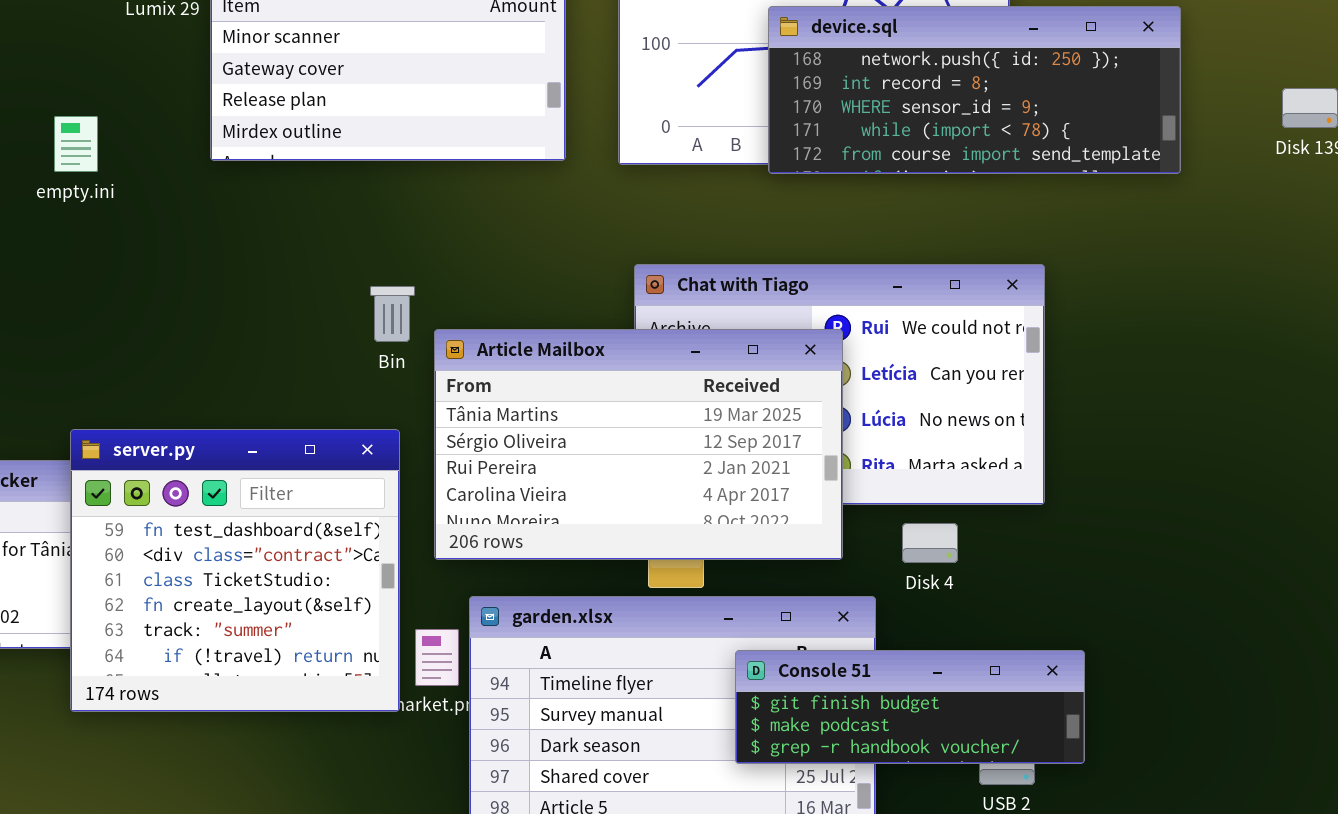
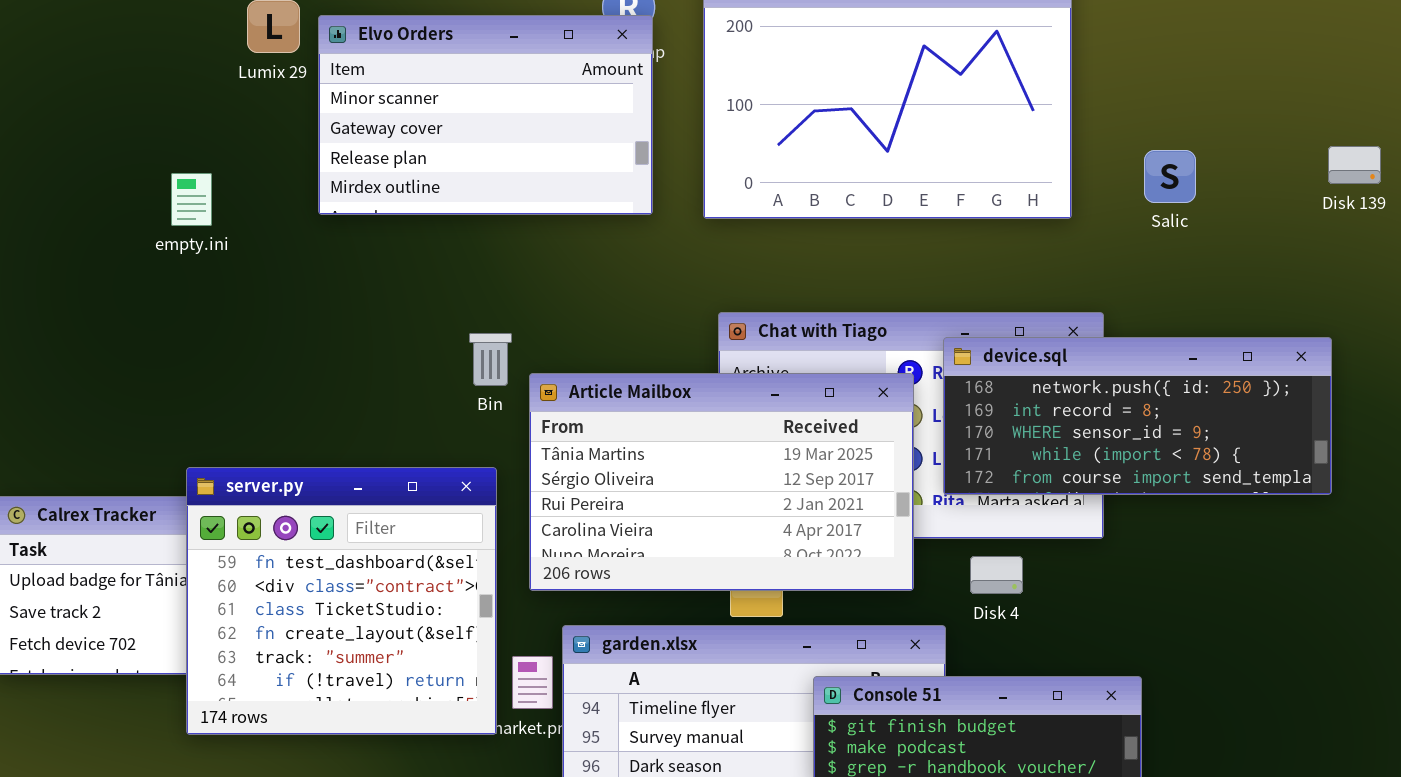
device.sql: [768,6,1181,174] -> [943,337,1332,495], moved

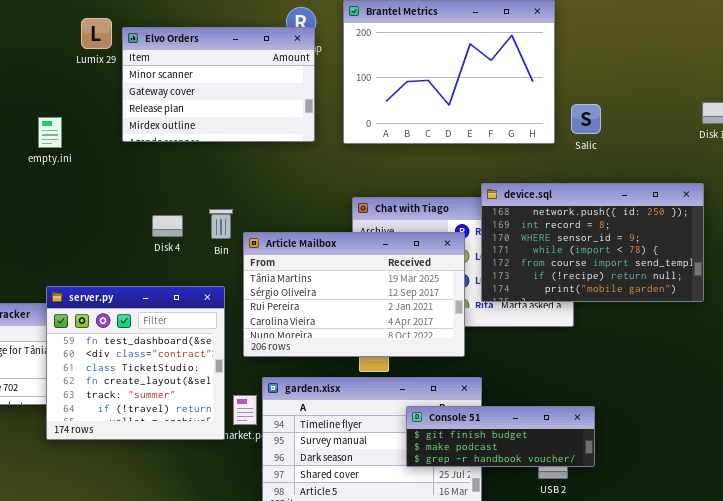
Salic: [1144,150,1196,203] -> [571,104,601,134], moved
device.sql: [943,337,1332,495] -> [481,183,704,302], resized
Disk 4: [970,556,1023,594] -> [152,215,183,237], moved

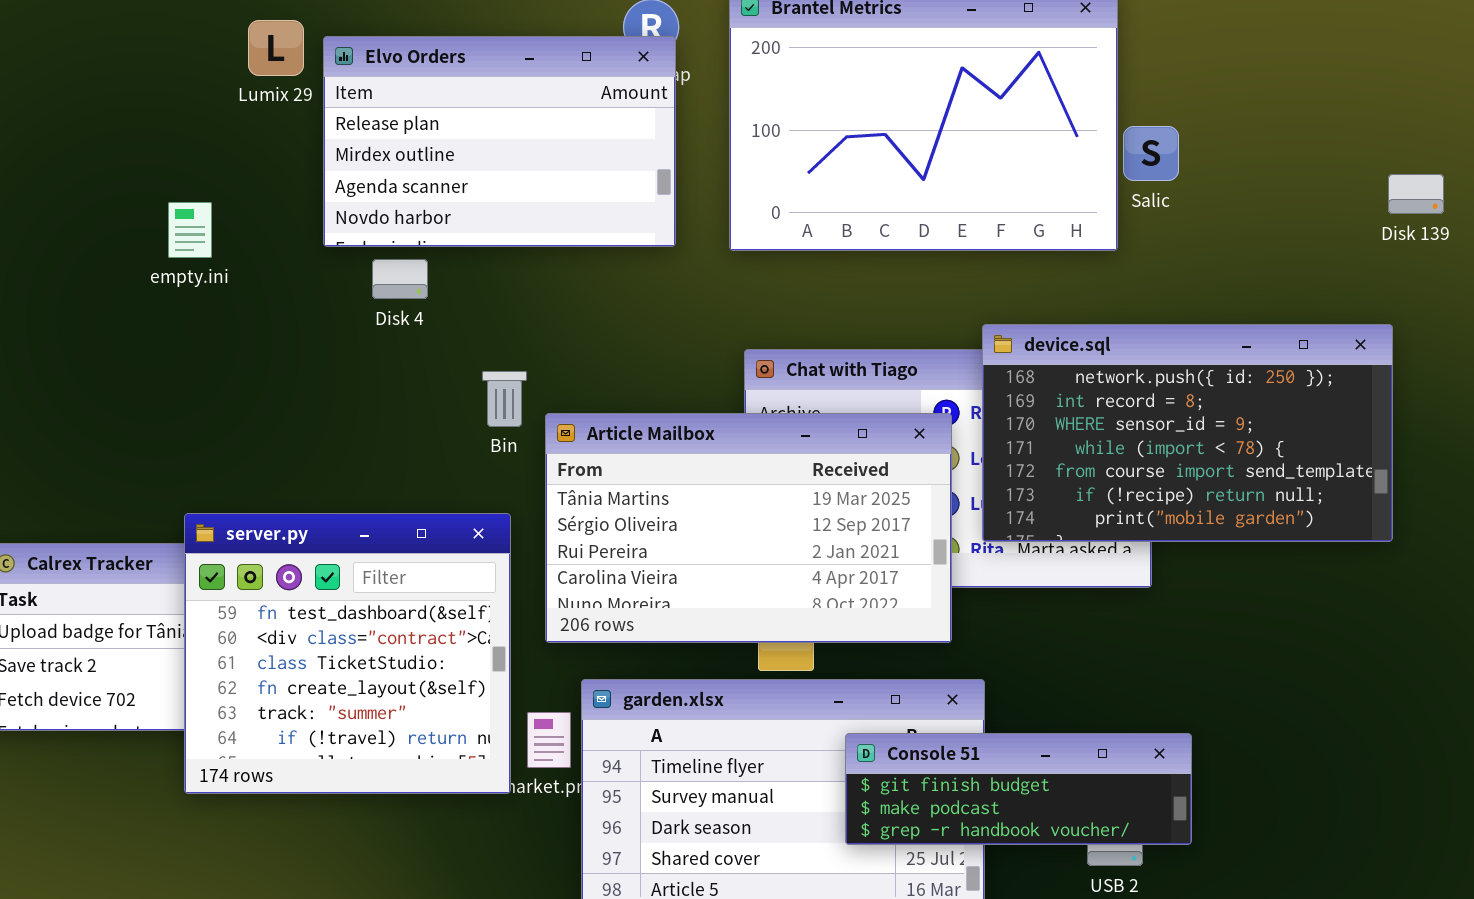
Elvo Orders: [122,27,315,142] -> [323,36,676,247], scrolled down 2 rows
Salic: [571,104,601,134] -> [1123,126,1179,181], moved
Disk 4: [152,215,183,237] -> [372,259,428,299], moved

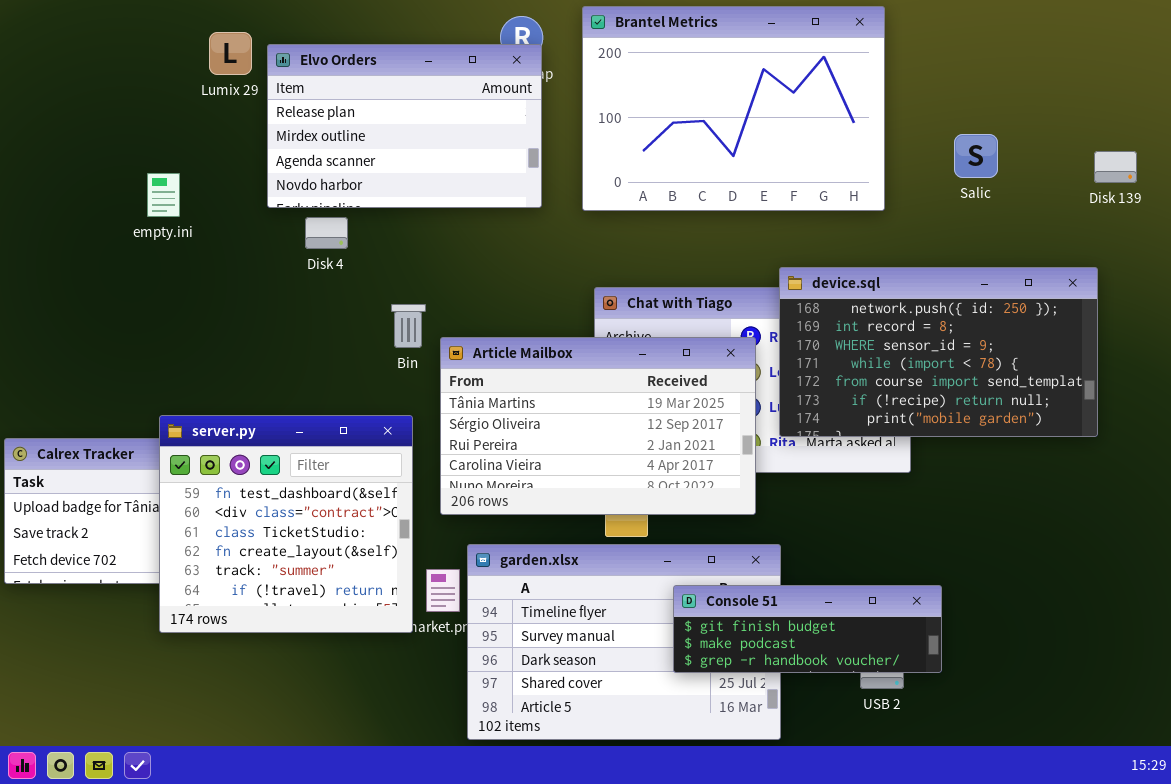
Salic: [1123,126,1179,181] -> [954,134,998,178], moved

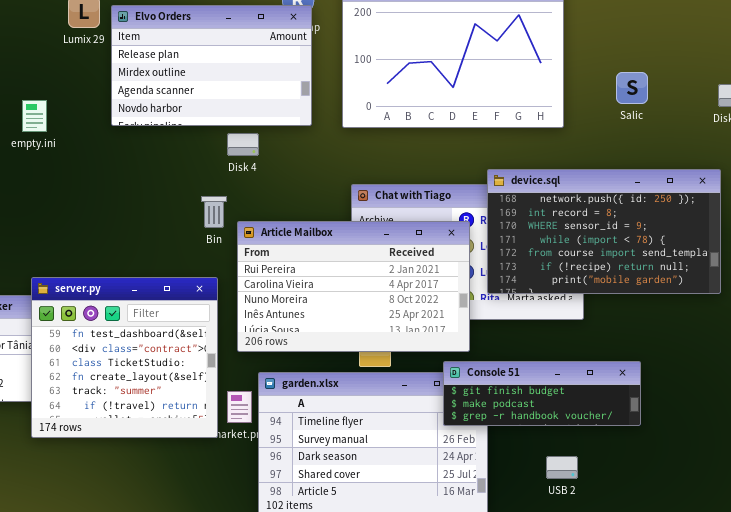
Disk 4: [305,217,348,249] -> [227,133,259,156], moved
Article Mailbox: [440,337,756,515] -> [237,221,470,352], scrolled down 2 rows
Console 51: [673,585,942,673] -> [443,361,641,426], moved

